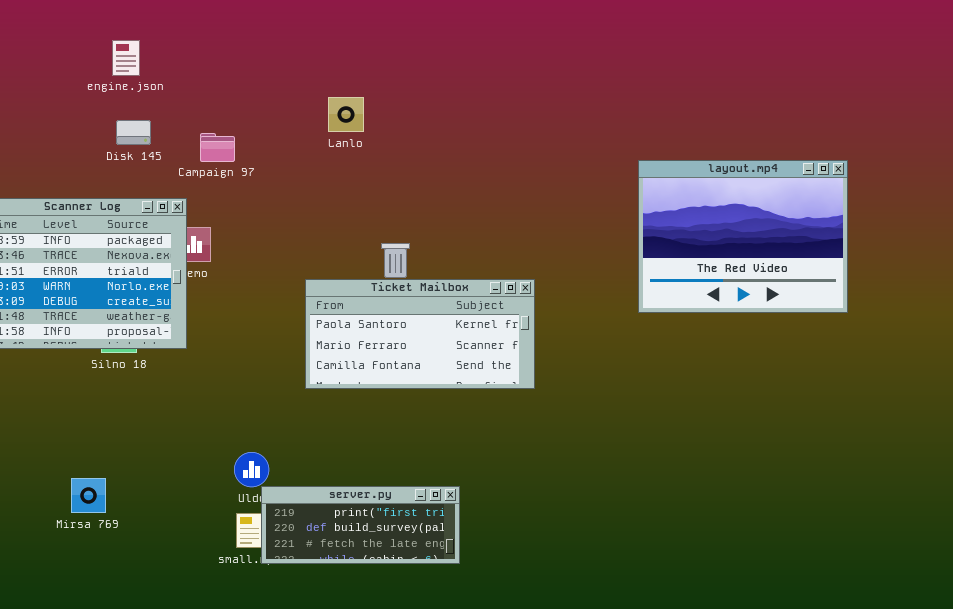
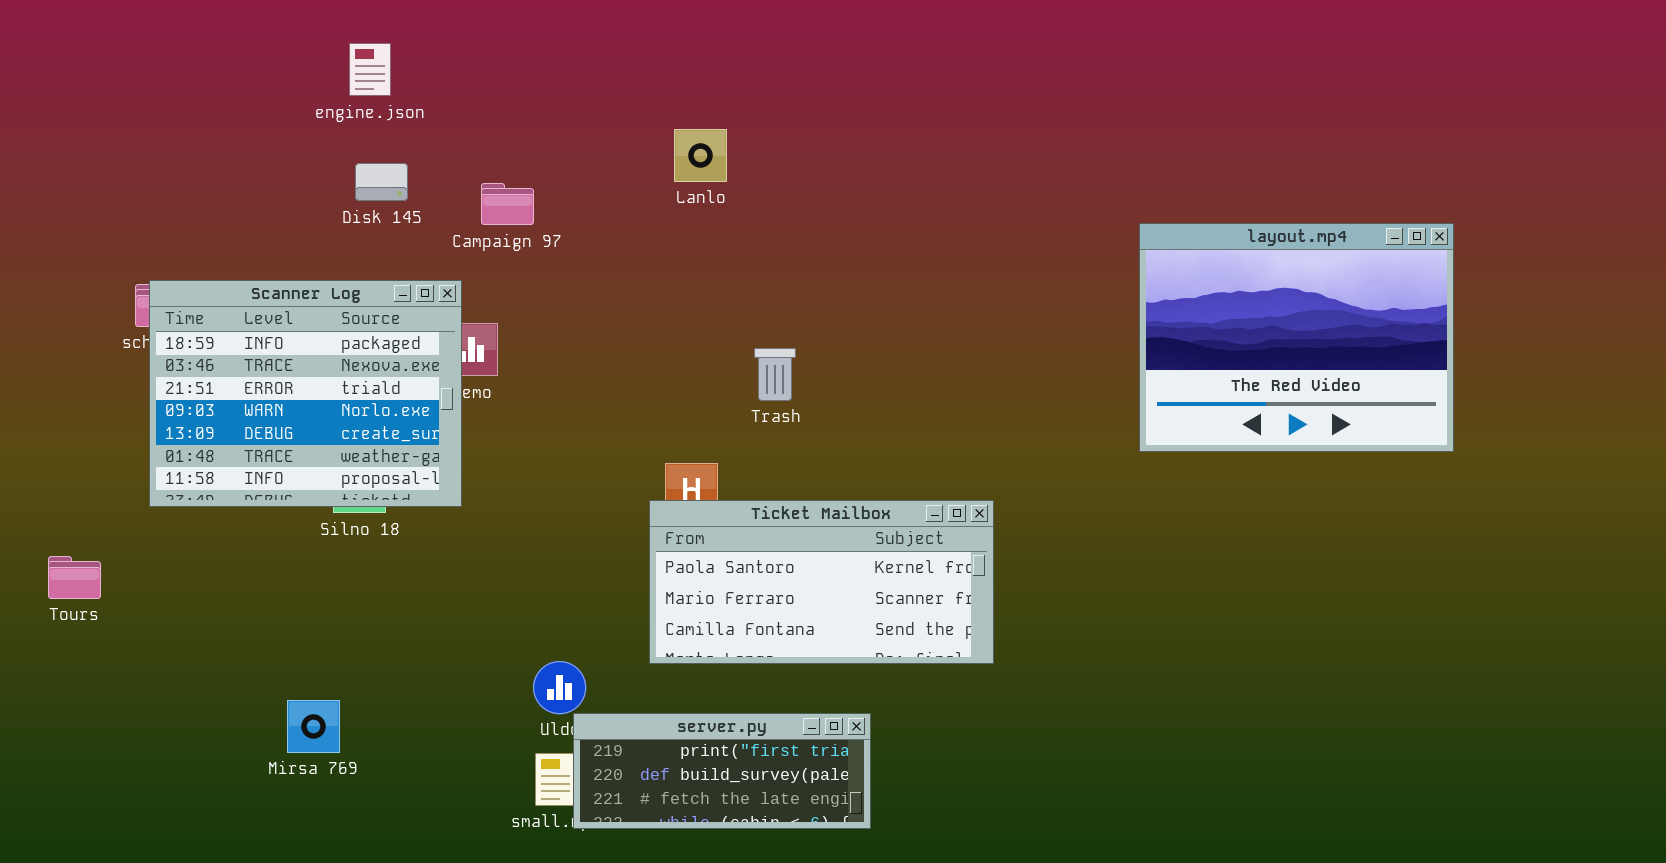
Ticket Mailbox: [305,279,535,389] -> [649,500,994,664], moved

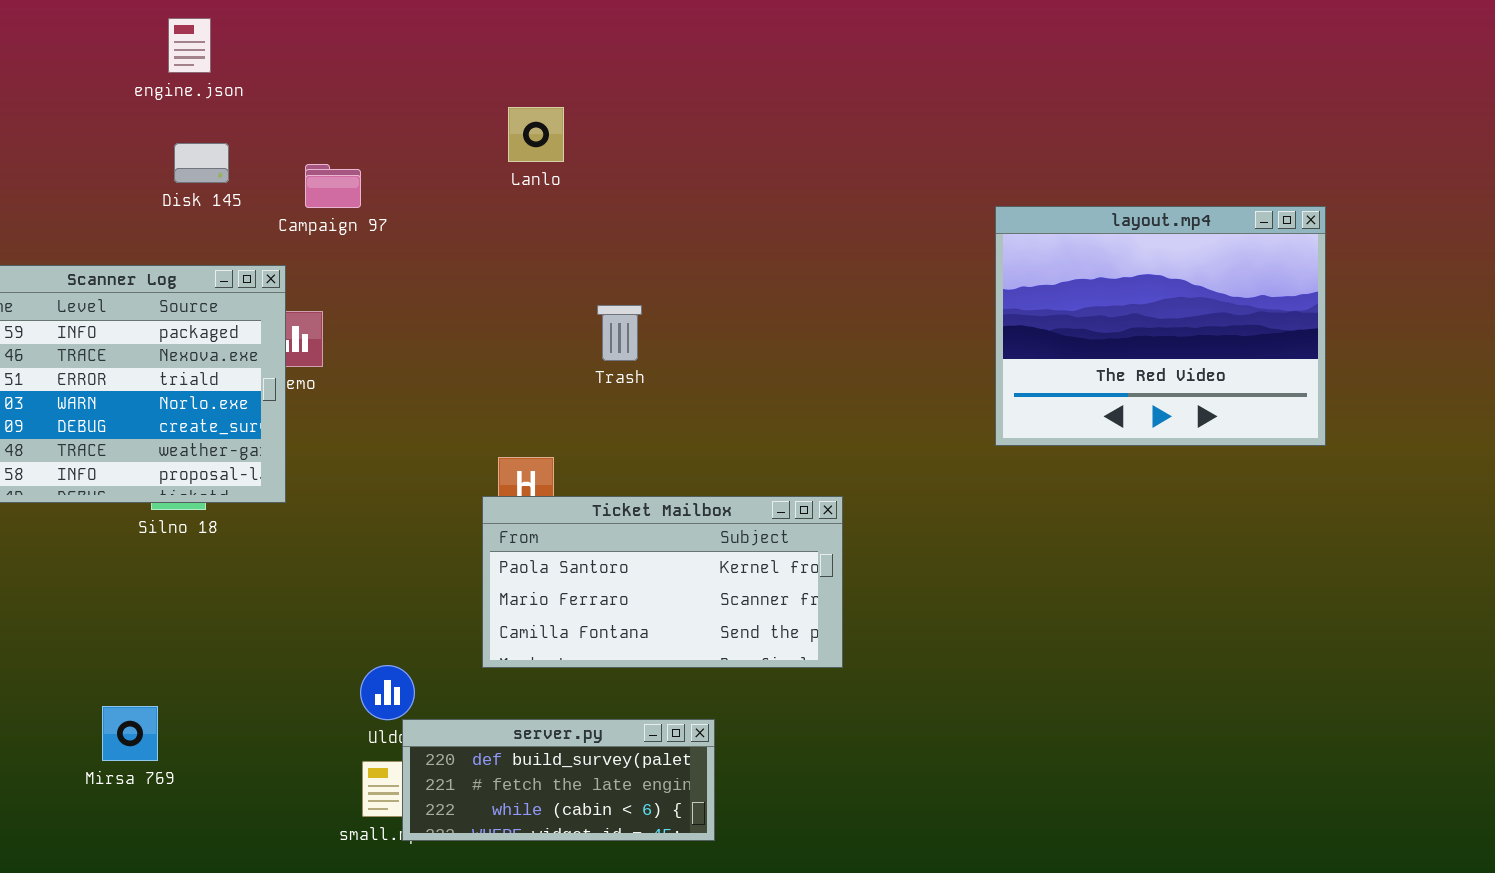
Trash: [754,348,796,401] -> [597,305,642,361], moved
server.py: [573,713,871,829] -> [402,719,715,841], scrolled down 1 row

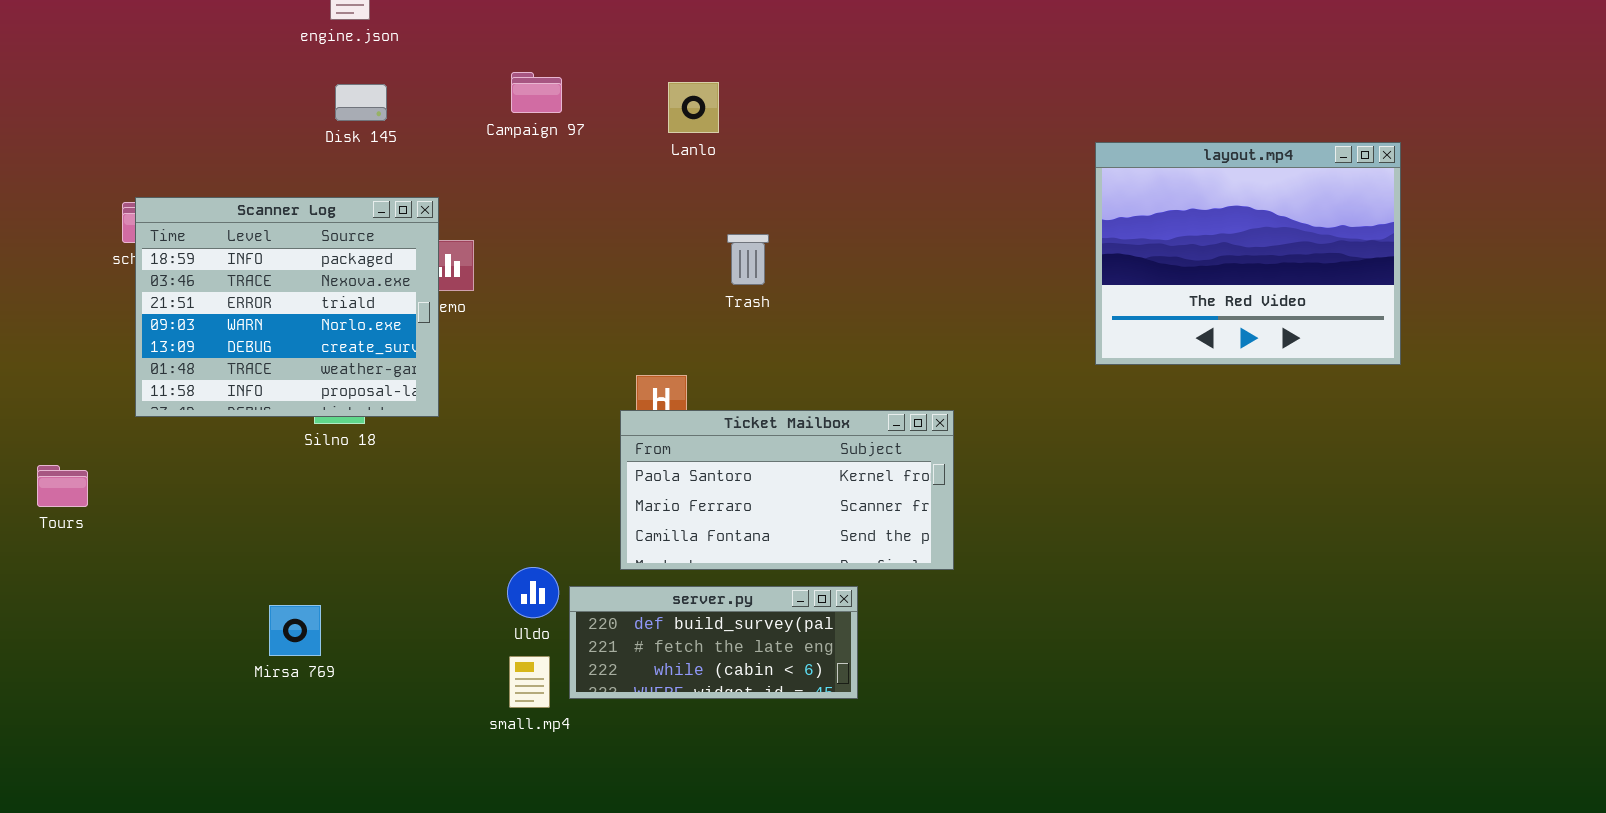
Lanlo: [508,107,564,162] -> [668,82,719,133], moved
Campaign 97: [305,164,361,208] -> [511,72,562,113], moved
server.py: [402,719,715,841] -> [569,586,858,699], moved

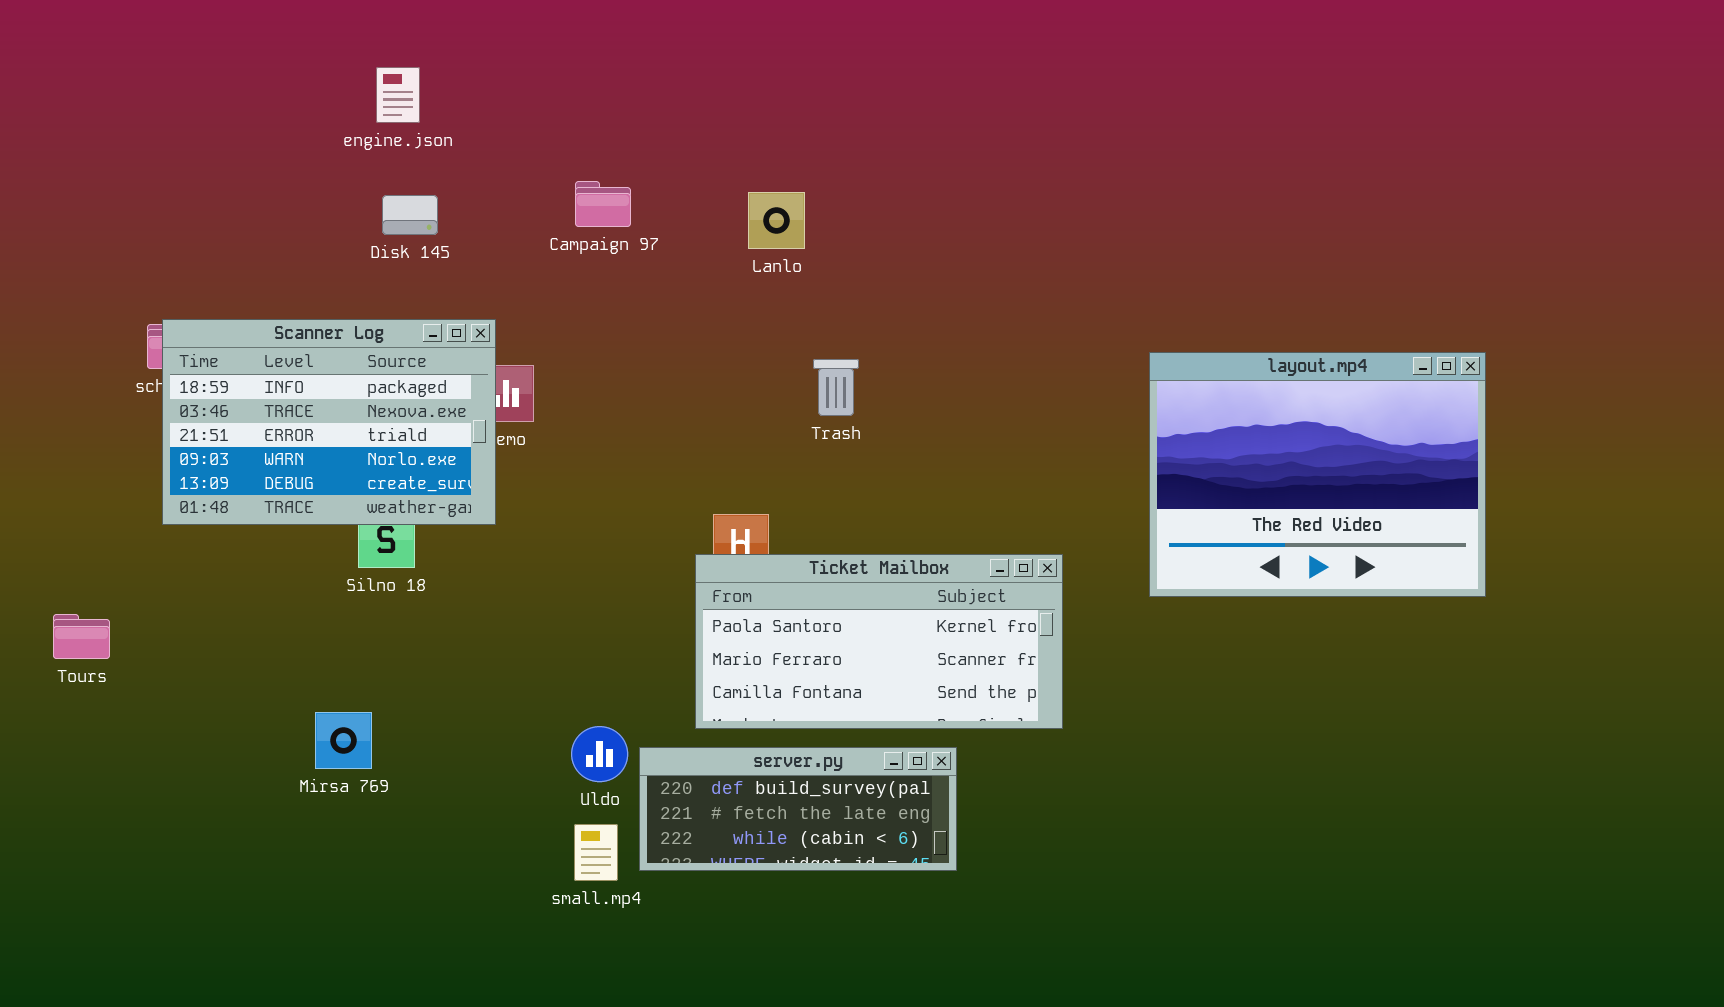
layout.mp4: [1095,142,1401,365] -> [1149,352,1486,597], moved
Scanner Log: [135,197,439,417] -> [162,319,496,525], resized
Mirsa 769: [269,605,321,656] -> [315,712,372,769], moved

